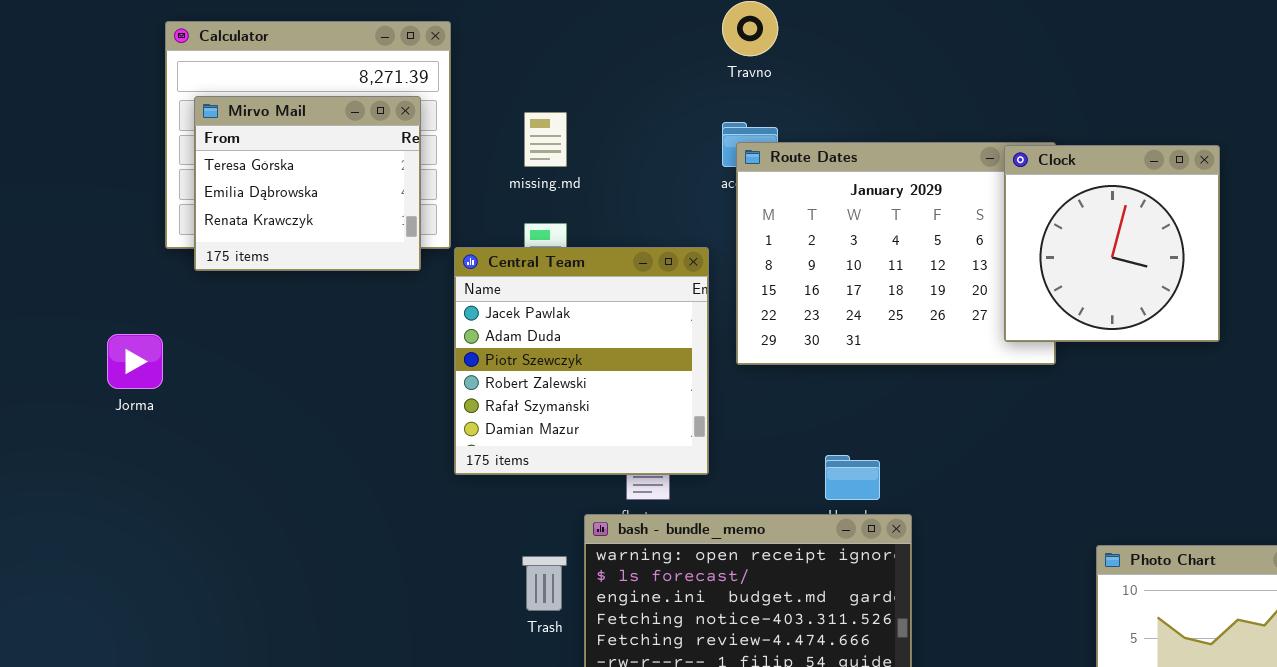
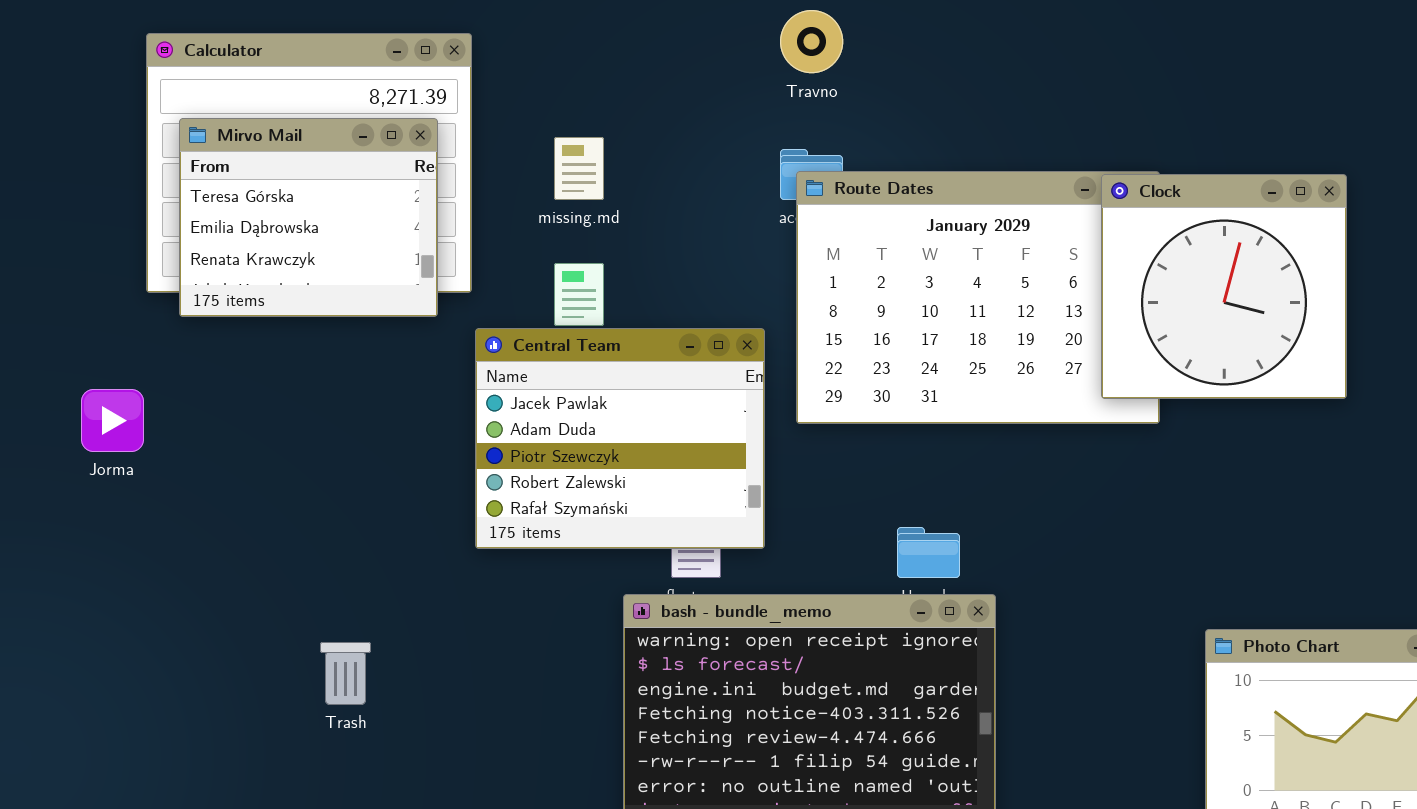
Central Team: [454,247,709,475] -> [475,328,765,549], resized
Trash: [522,556,567,611] -> [320,642,371,705], moved

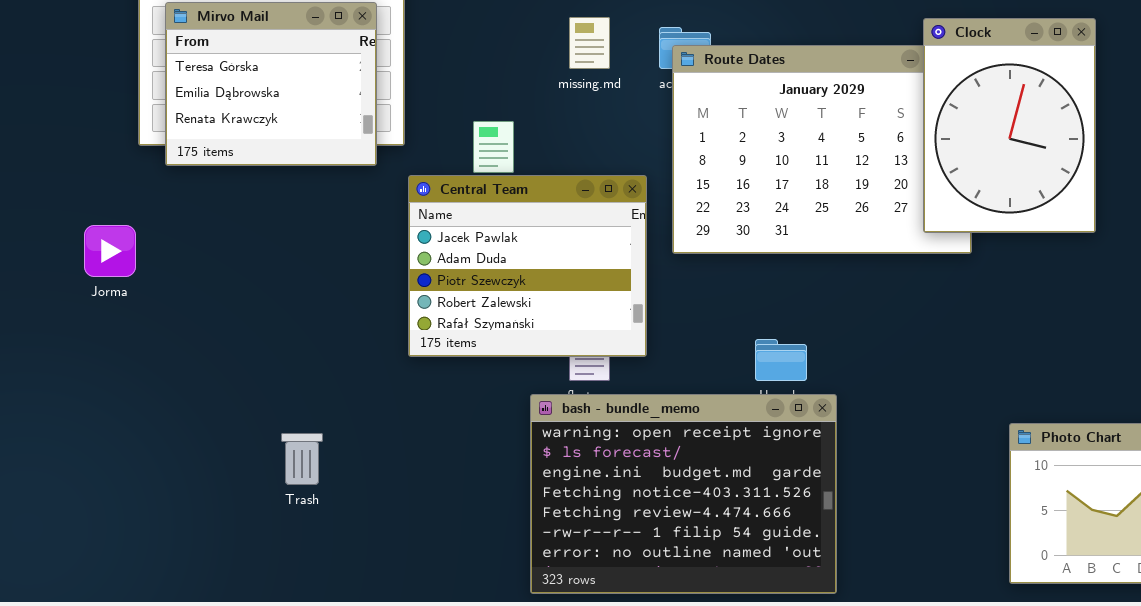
missing.md: [554,137,604,200] -> [569,17,610,69], moved
Clock: [1101,174,1347,399] -> [923,18,1096,233], resized

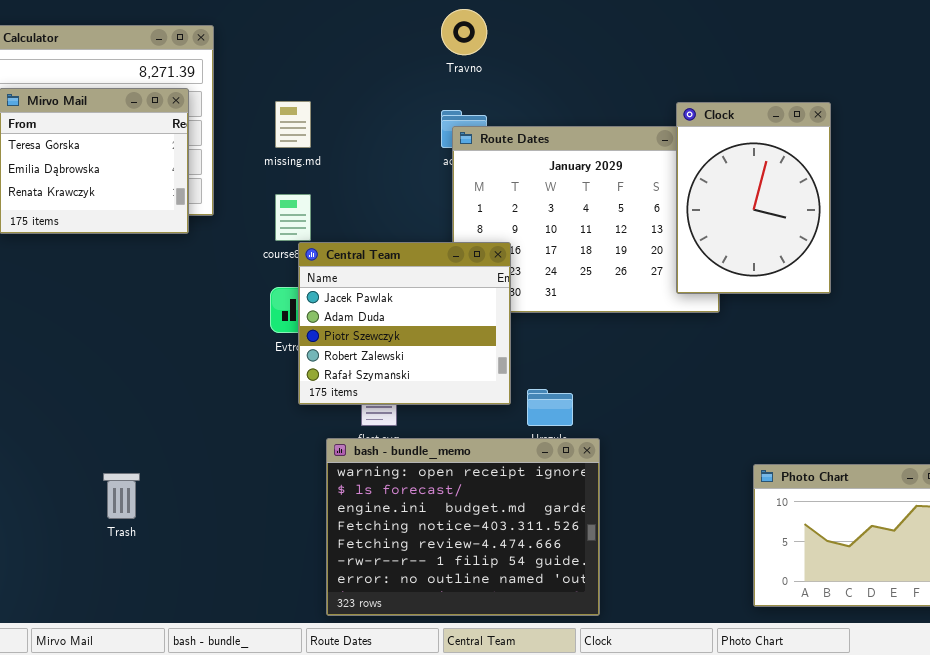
missing.md: [569,17,610,69] -> [275,101,311,148], moved
Central Team: [408,175,647,357] -> [298,242,511,405], moved

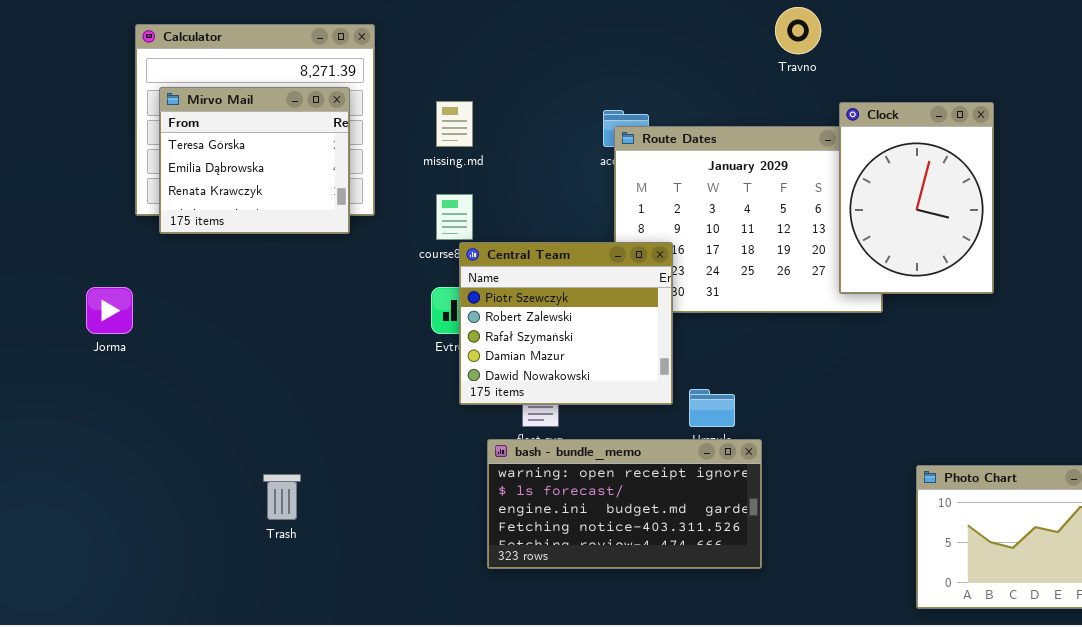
Travno: [441,9,487,55] -> [775,7,821,54], moved
Central Team: [298,242,511,405] -> [459,242,673,405], scrolled down 2 rows
bash - bundle_memo: [326,438,600,616] -> [487,439,762,569], resized

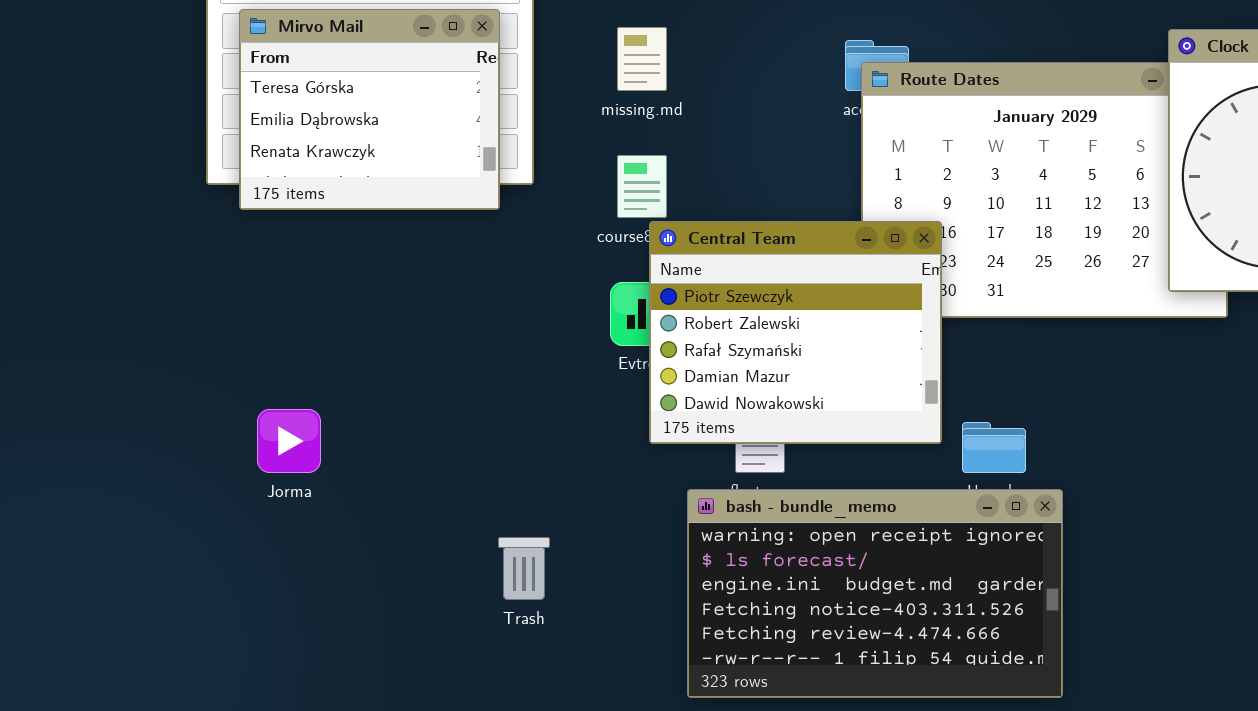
Jorma: [86,287,133,334] -> [257,409,321,473], moved
bash - bundle_memo: [487,439,762,569] -> [687,489,1063,698], resized
Trash: [263,474,301,520] -> [498,537,550,600], moved

